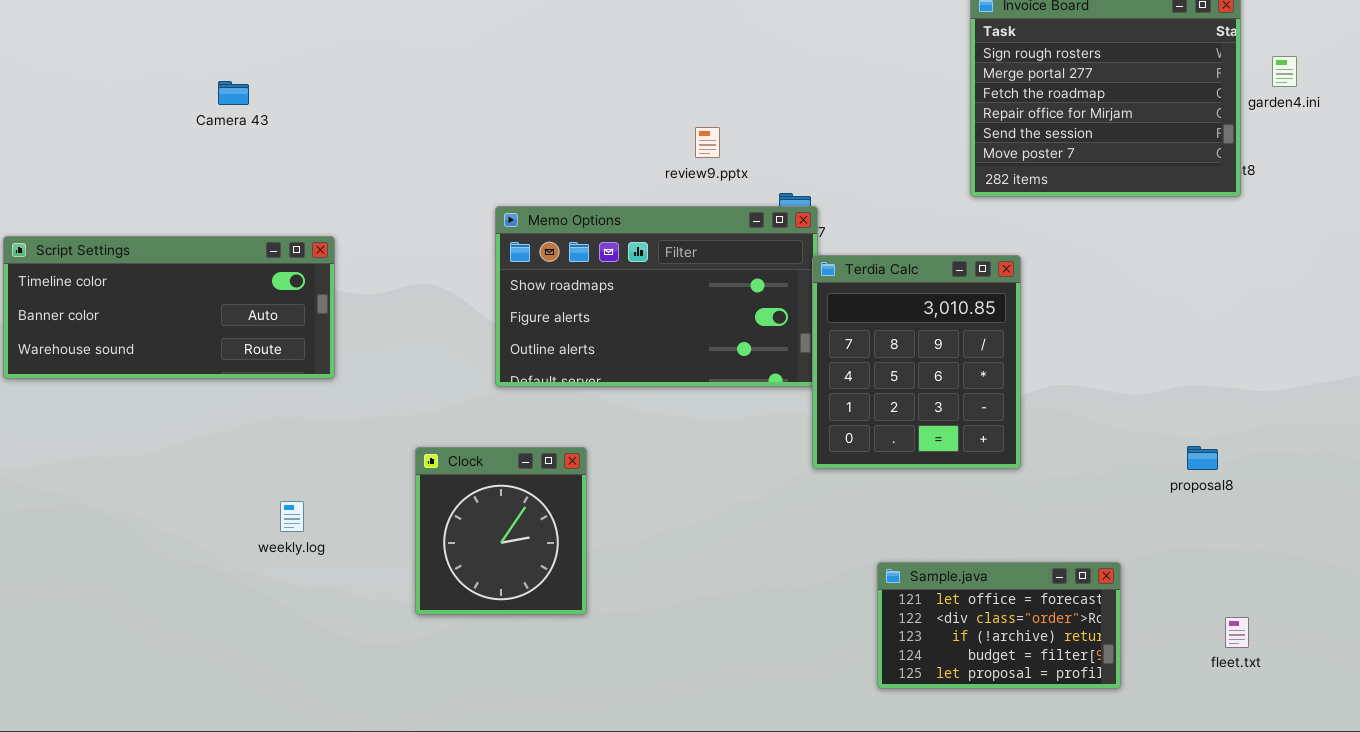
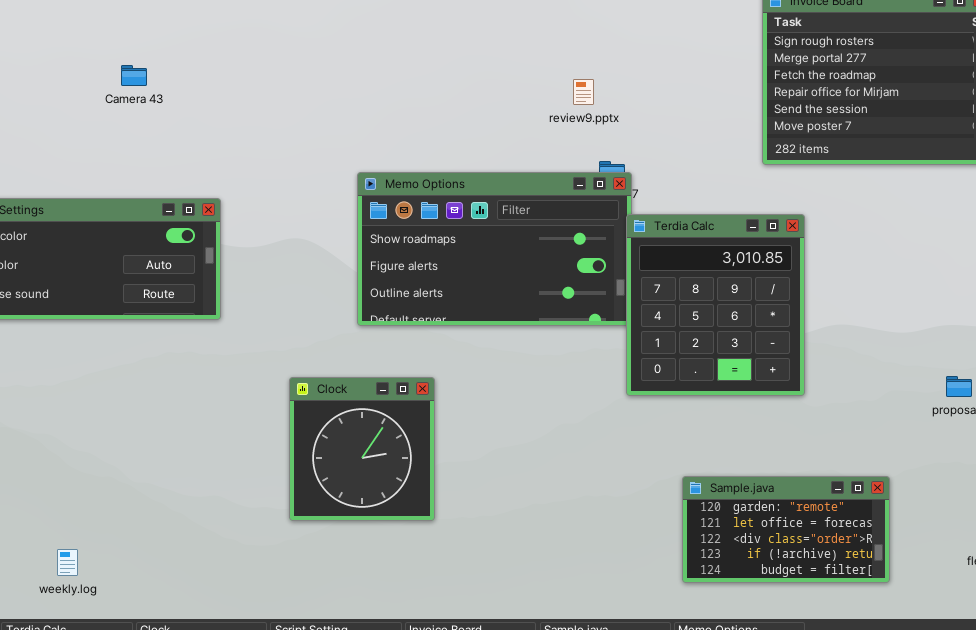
review9.pptx: [695,127,720,158] -> [573,79,594,105], moved
weekly.log: [280,501,304,532] -> [57,549,78,576], moved
Sample.java: [877,562,1121,689] -> [682,476,890,583], scrolled up 1 row

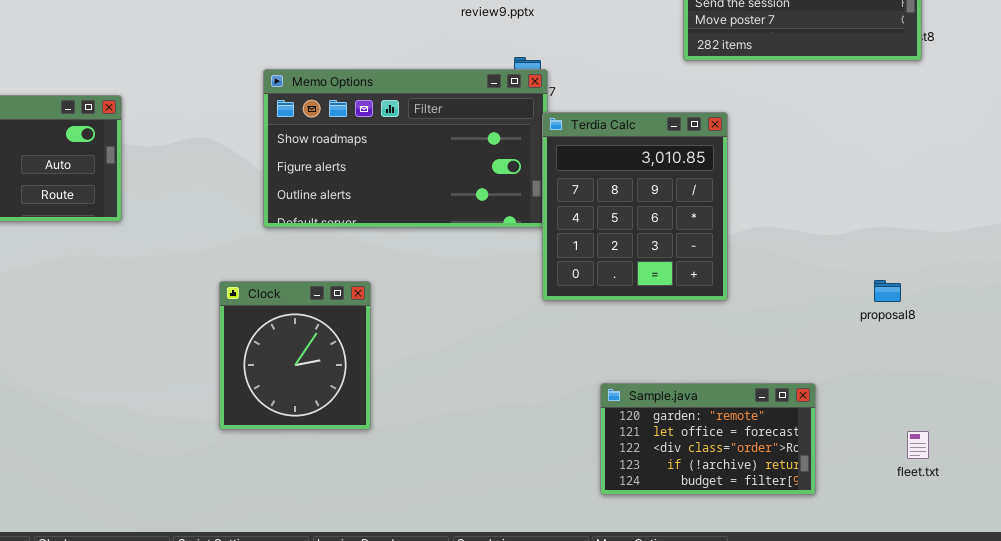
Clock: [289,377,435,521] -> [219,281,371,430], moved

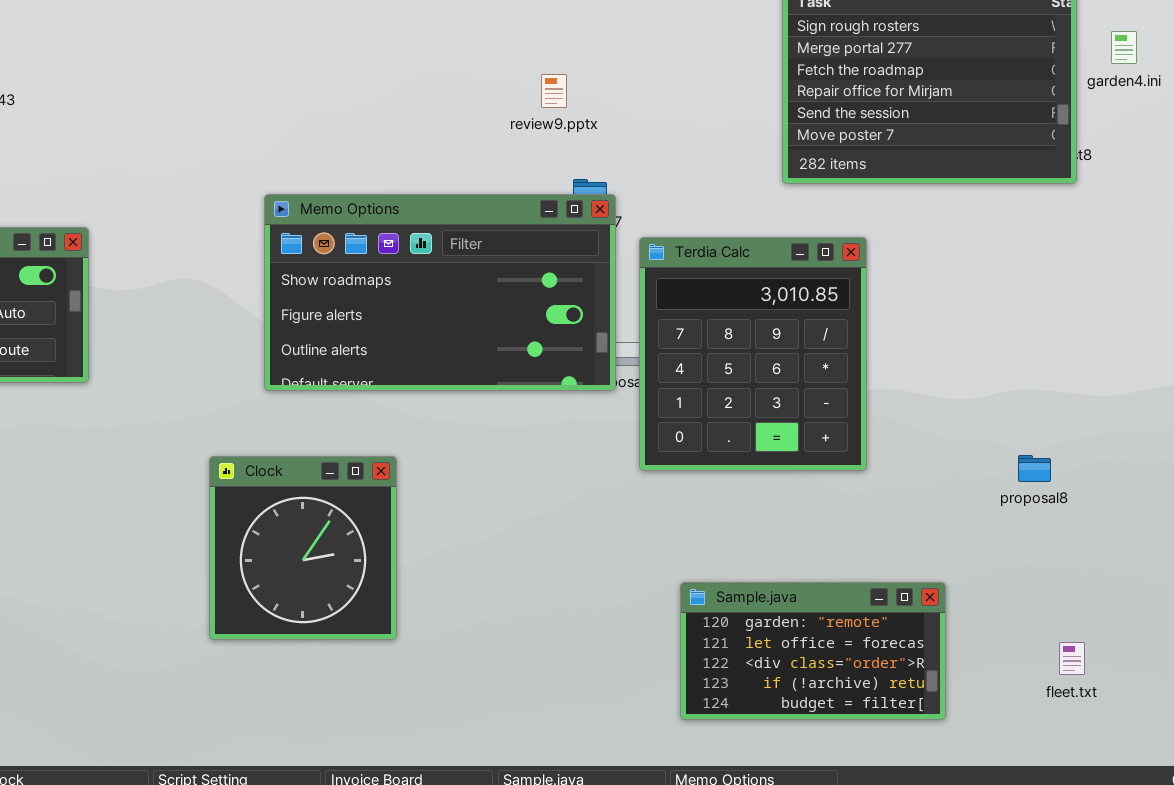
Terdia Calc: [542,112,728,301] -> [639,237,867,471], moved

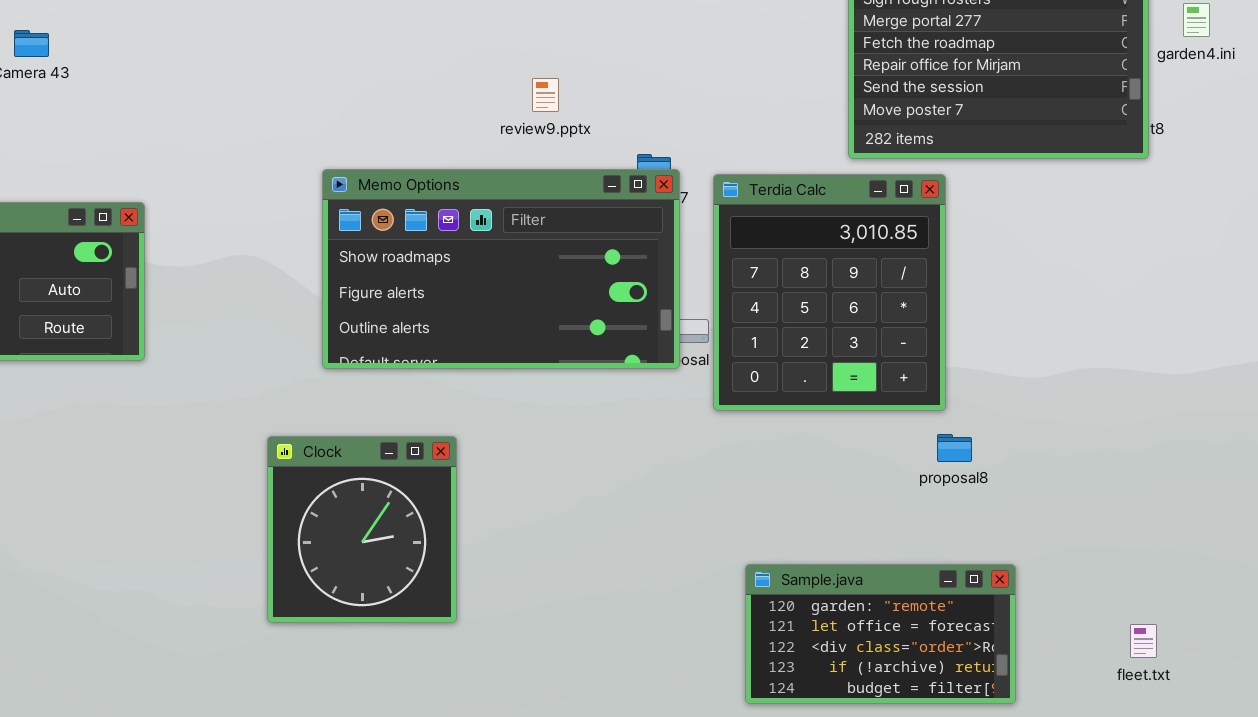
review9.pptx: [541,74,567,108] -> [532,78,559,112], moved
Terdia Calc: [639,237,867,471] -> [713,174,946,411], moved
proposal8: [1018,455,1051,482] -> [937,434,972,462], moved

